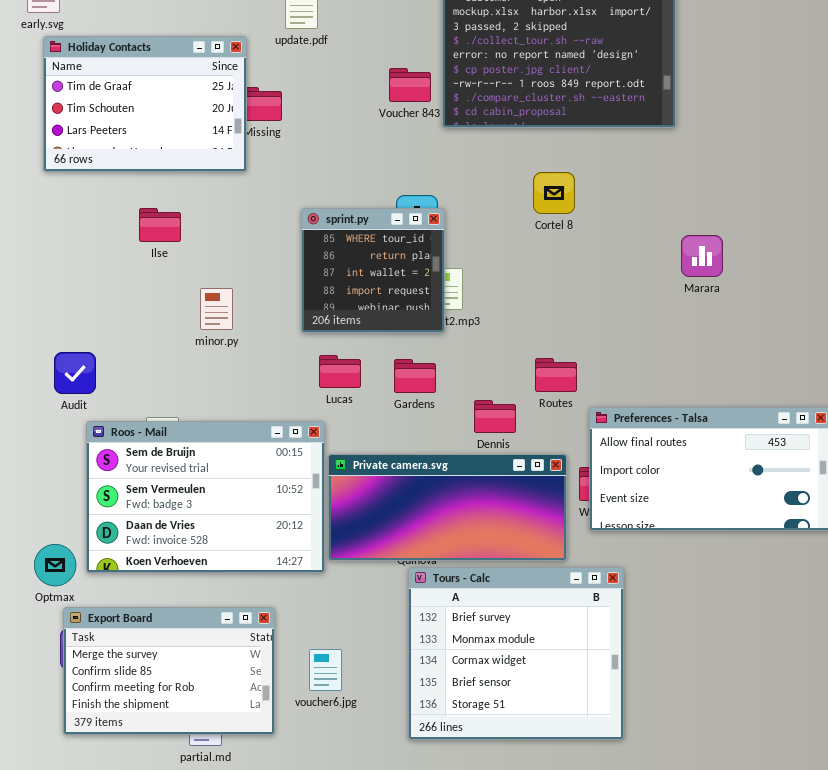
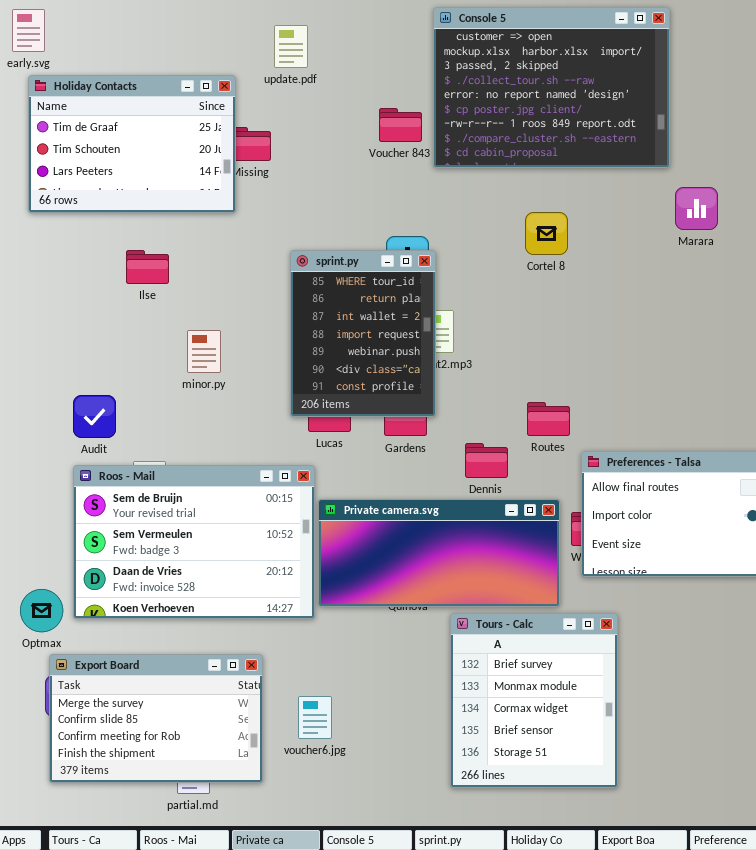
sprint.py: [301,208,445,333] -> [290,250,436,417], resized
Marara: [681,235,723,277] -> [675,187,718,230], moved
Audit: [54,352,96,394] -> [73,395,116,438], moved
Tours - Calc: [408,567,624,740] -> [450,613,618,788], resized

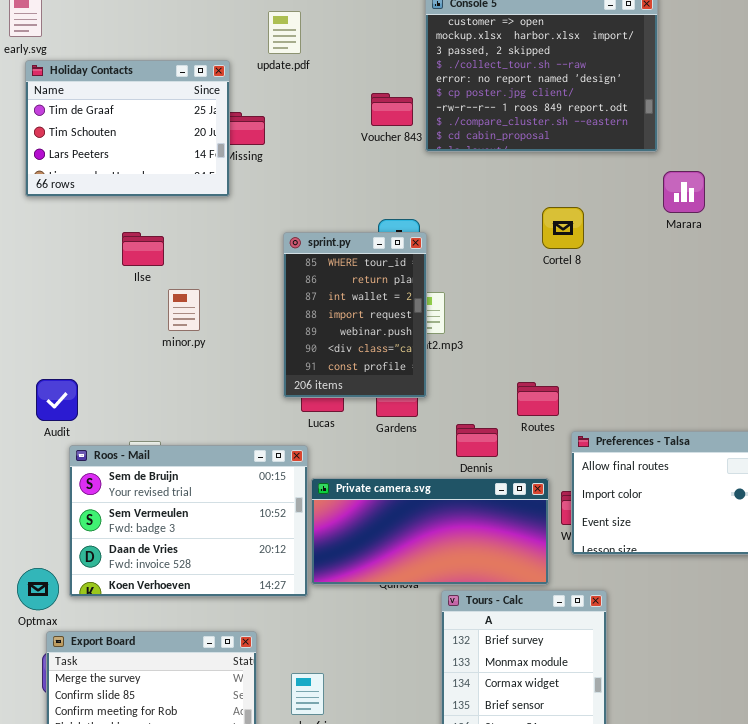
Cortel 8: [525,212,568,255] -> [542,207,584,249], moved
minor.py: [187,330,221,373] -> [168,289,200,331], moved
Audit: [73,395,116,438] -> [36,379,78,421], moved

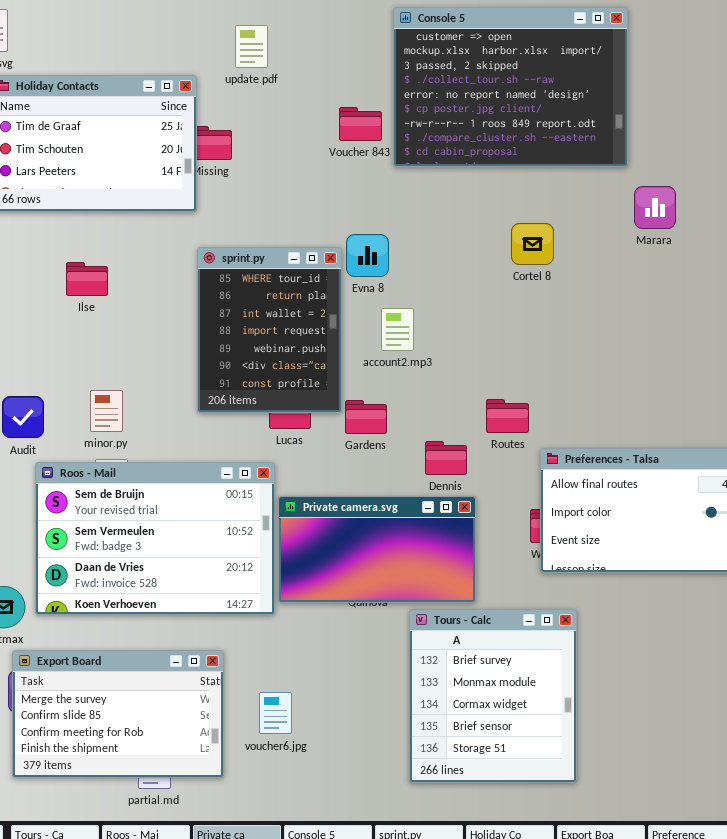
Ilse: [122,232,164,266] -> [66,262,108,296], moved
sprint.py: [283,232,427,398] -> [197,247,342,413], moved
minor.py: [168,289,200,331] -> [90,390,123,432], moved
Private camera.svg: [311,478,549,585] -> [278,496,476,603], resized

